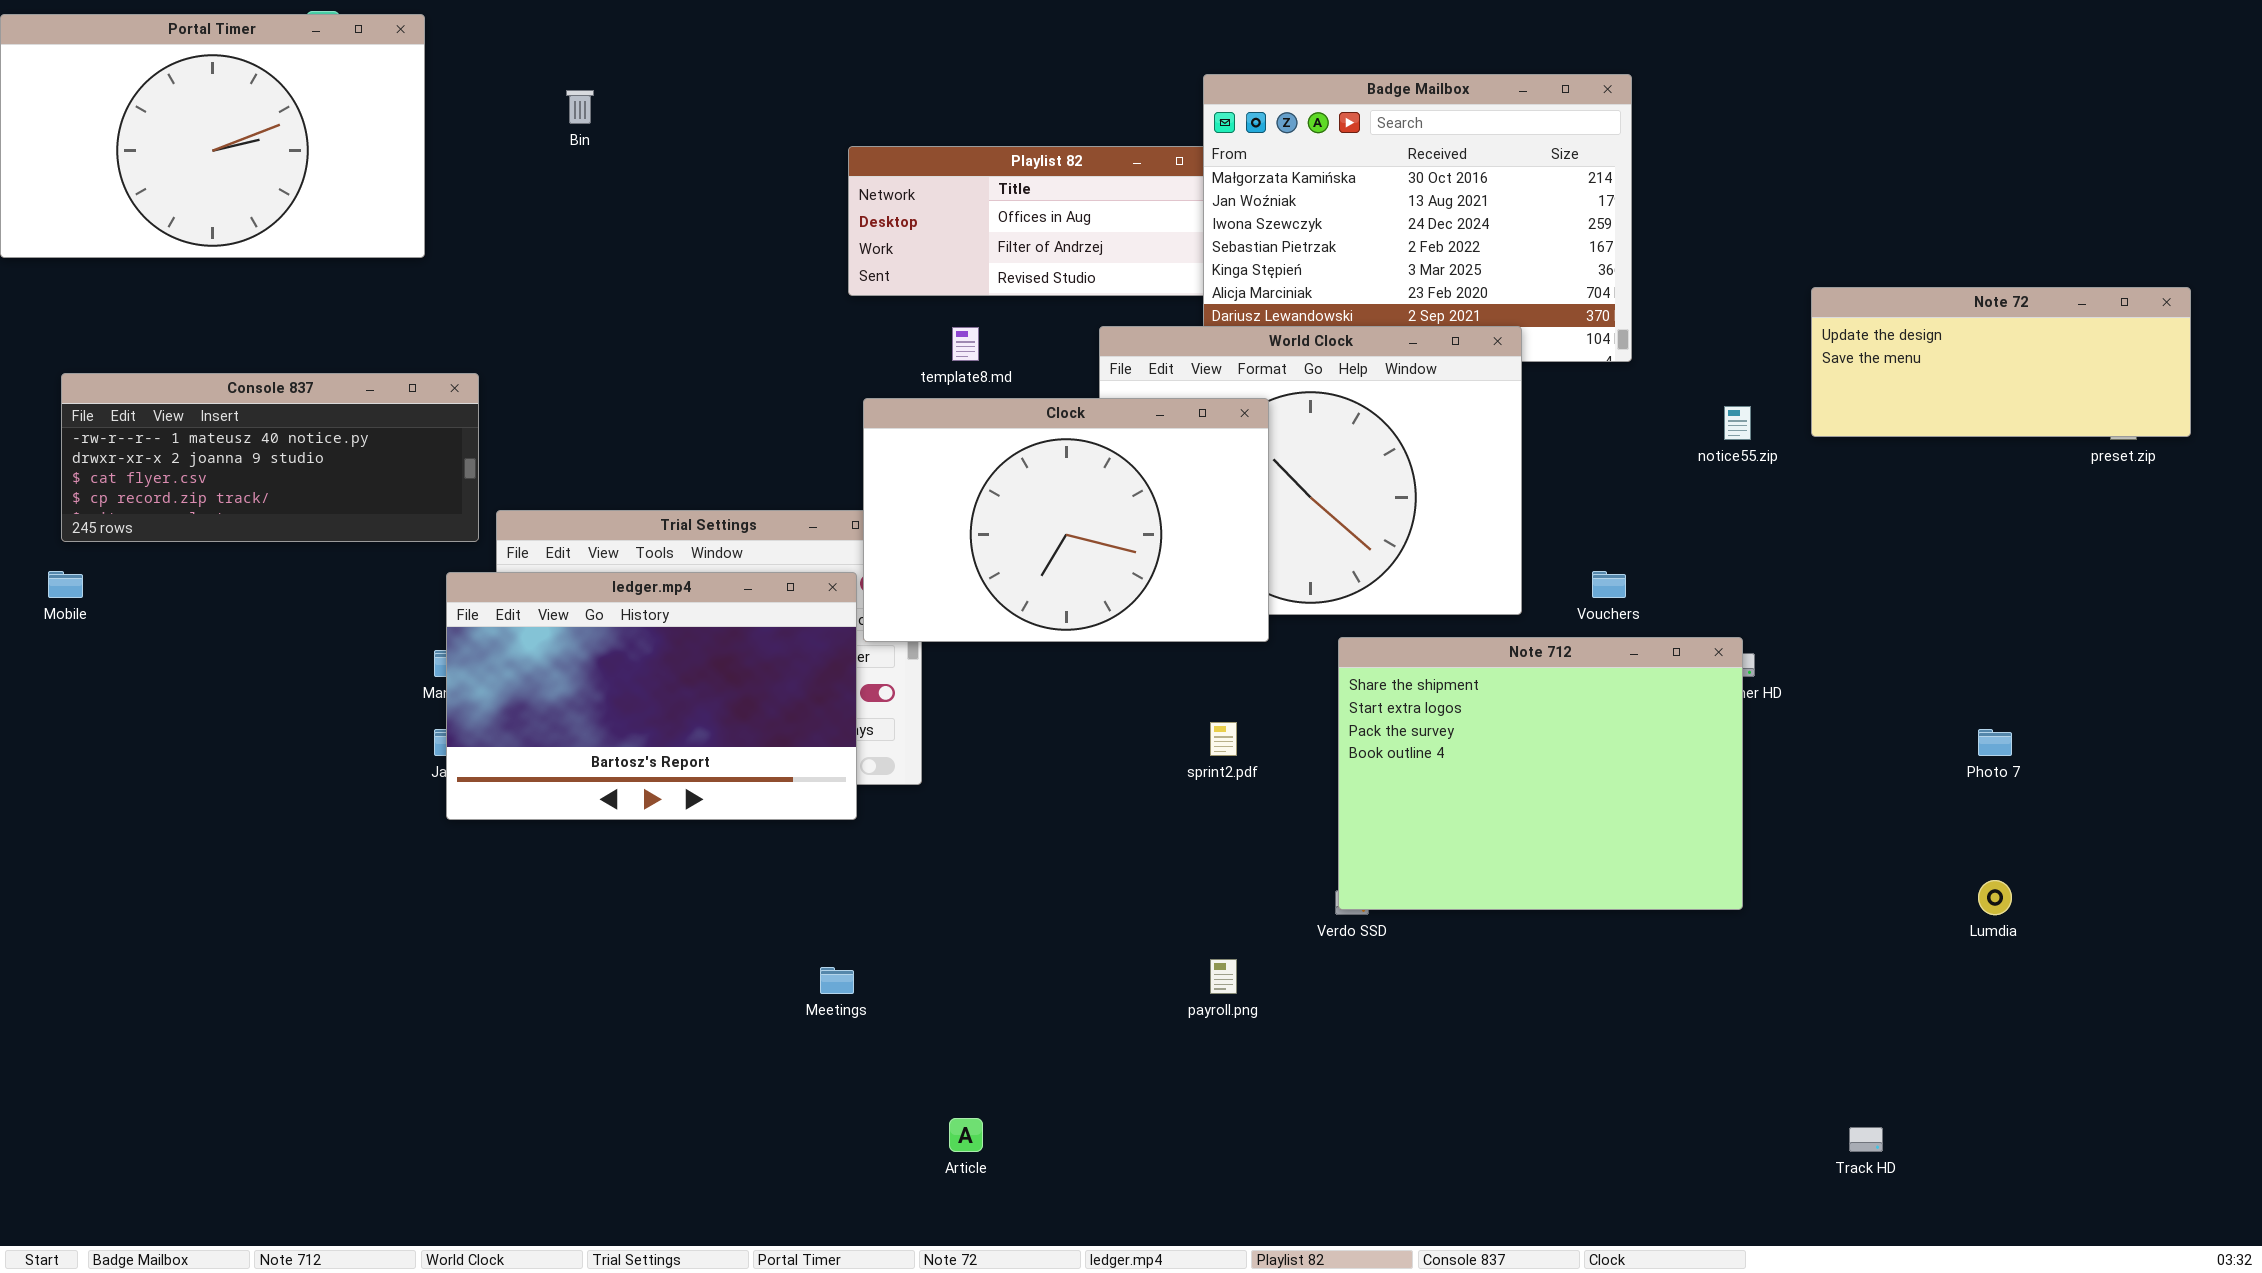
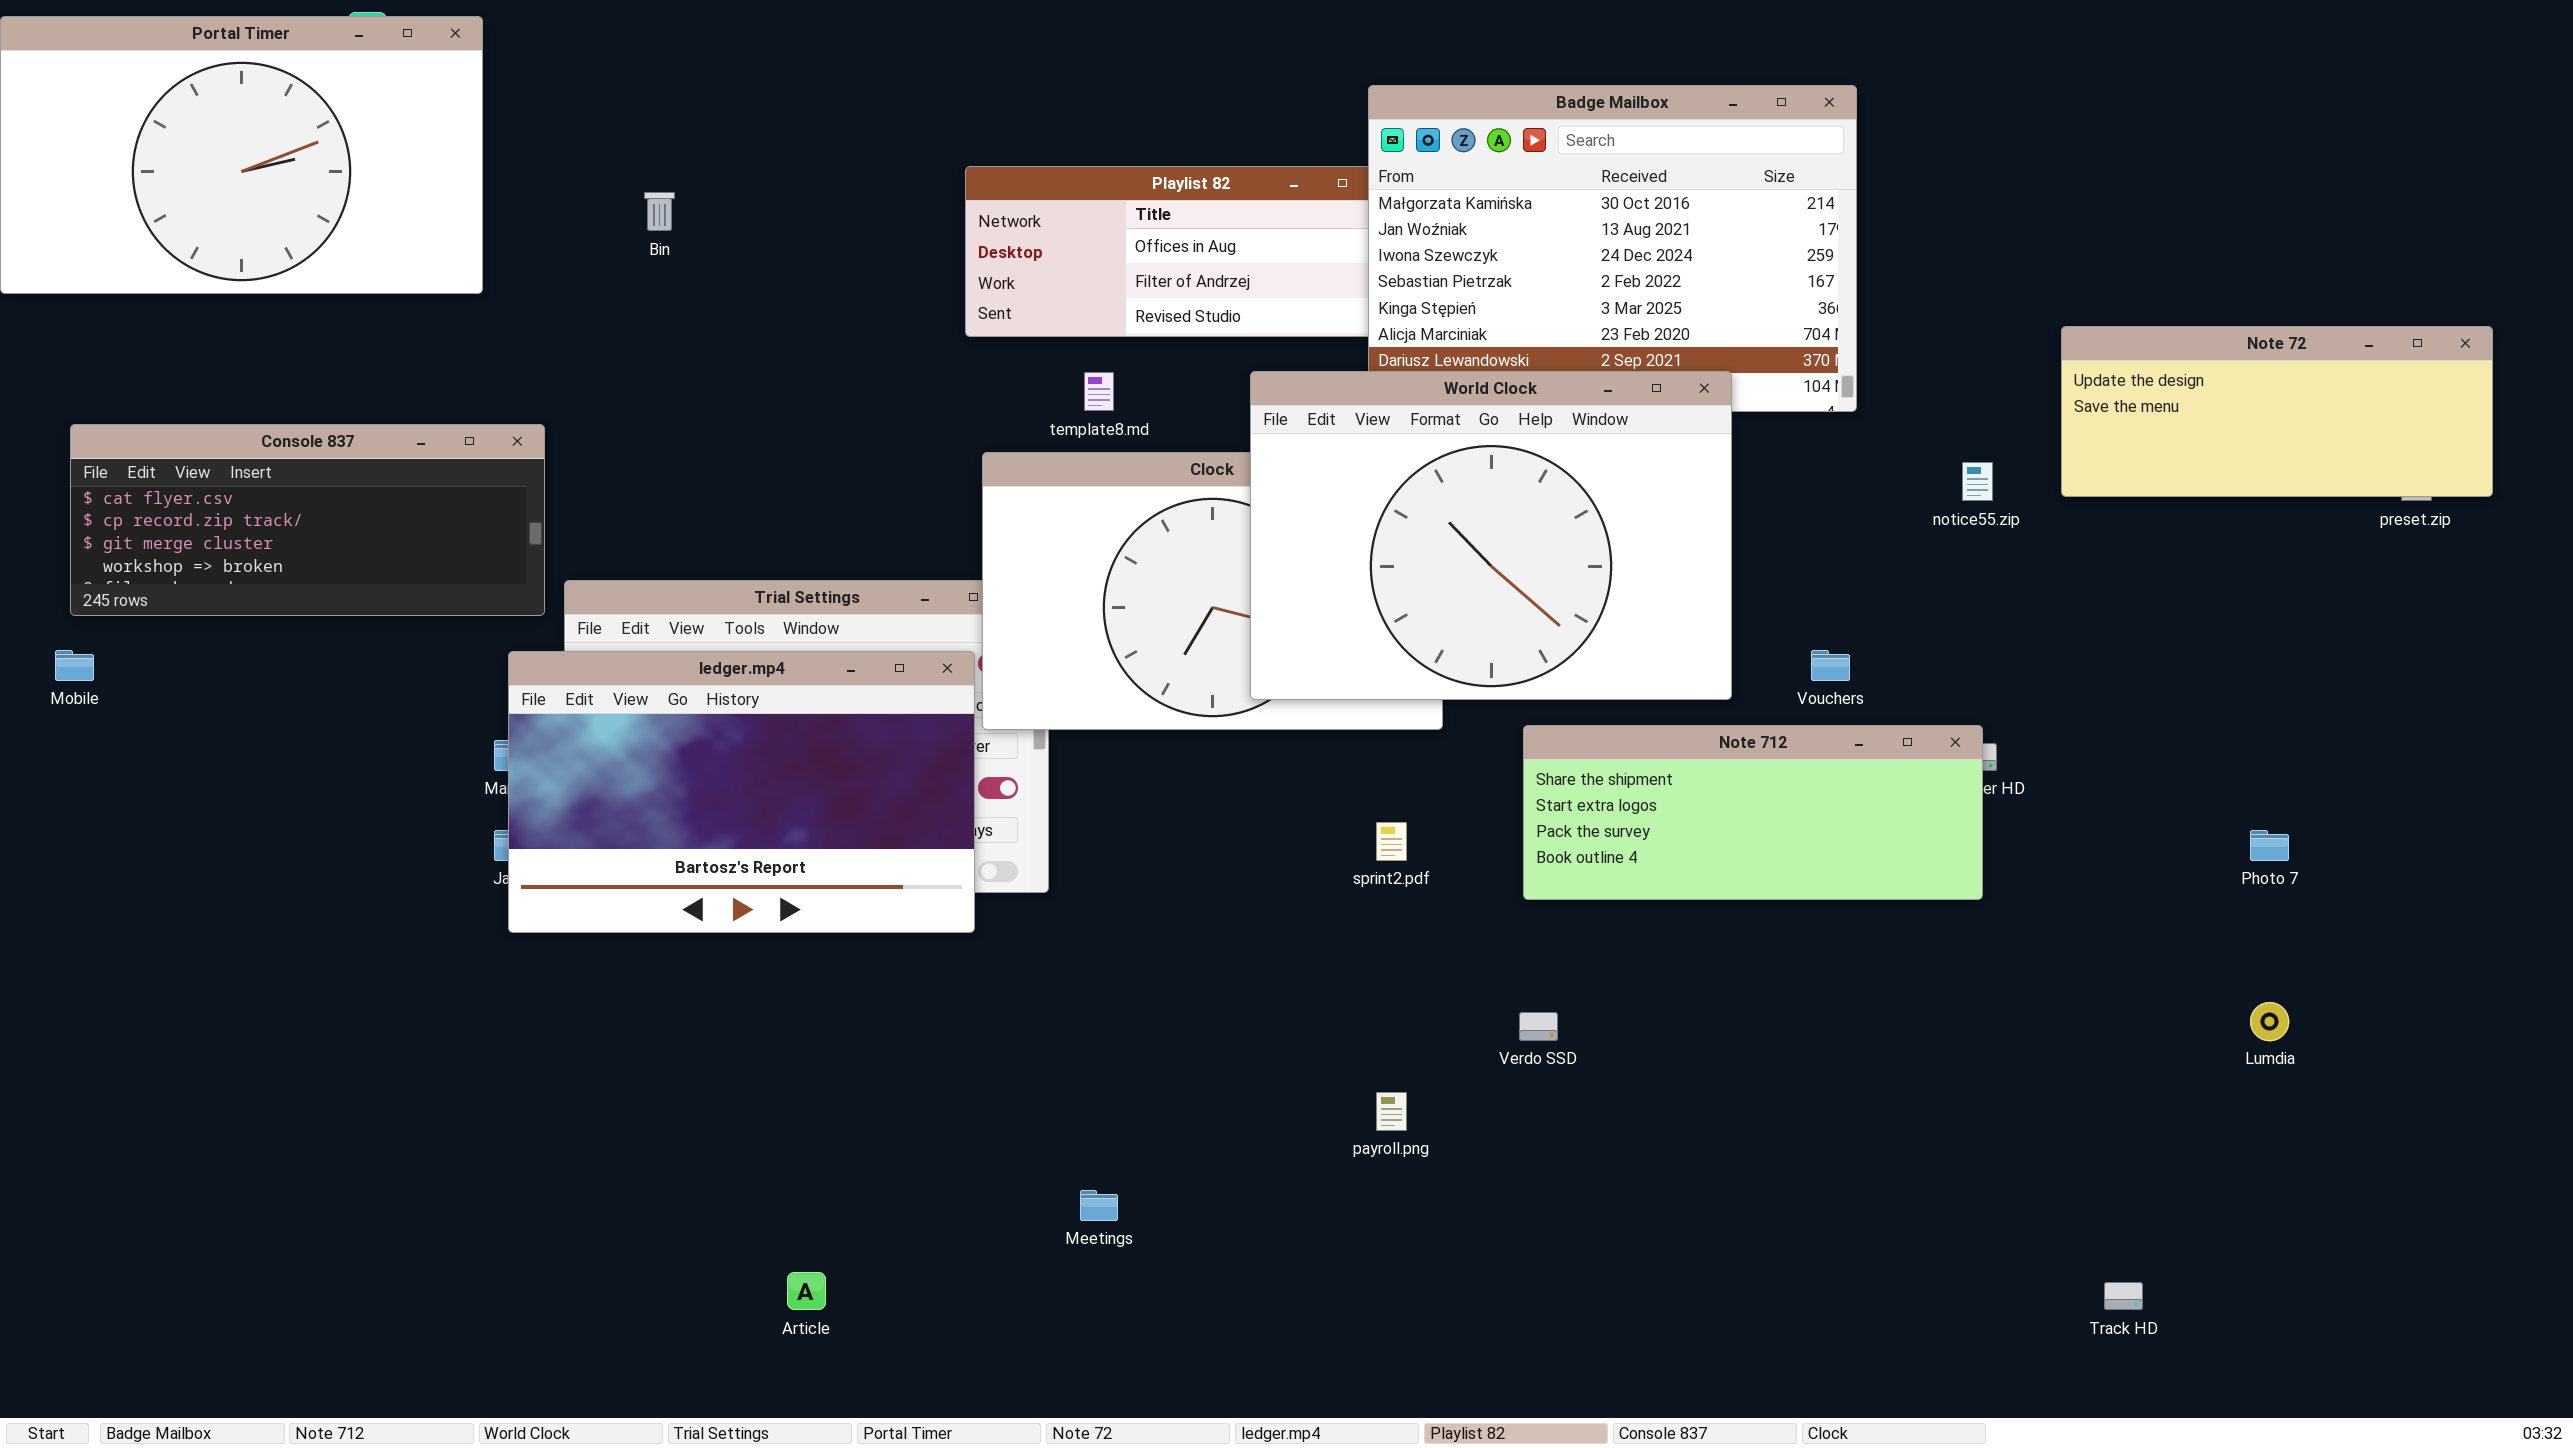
Bin: [566,90,594,124] -> [644,192,675,231], moved
World Clock: [1099,326,1522,615] -> [1250,371,1732,700], raised
Console 837: [61,373,479,542] -> [70,424,545,616], scrolled down 2 rows
Note 712: [1338,637,1743,910] -> [1523,725,1983,900], resized
Meetings: [820,967,854,994] -> [1080,1190,1118,1221], moved
Article: [949,1118,983,1152] -> [787,1272,826,1310], moved

